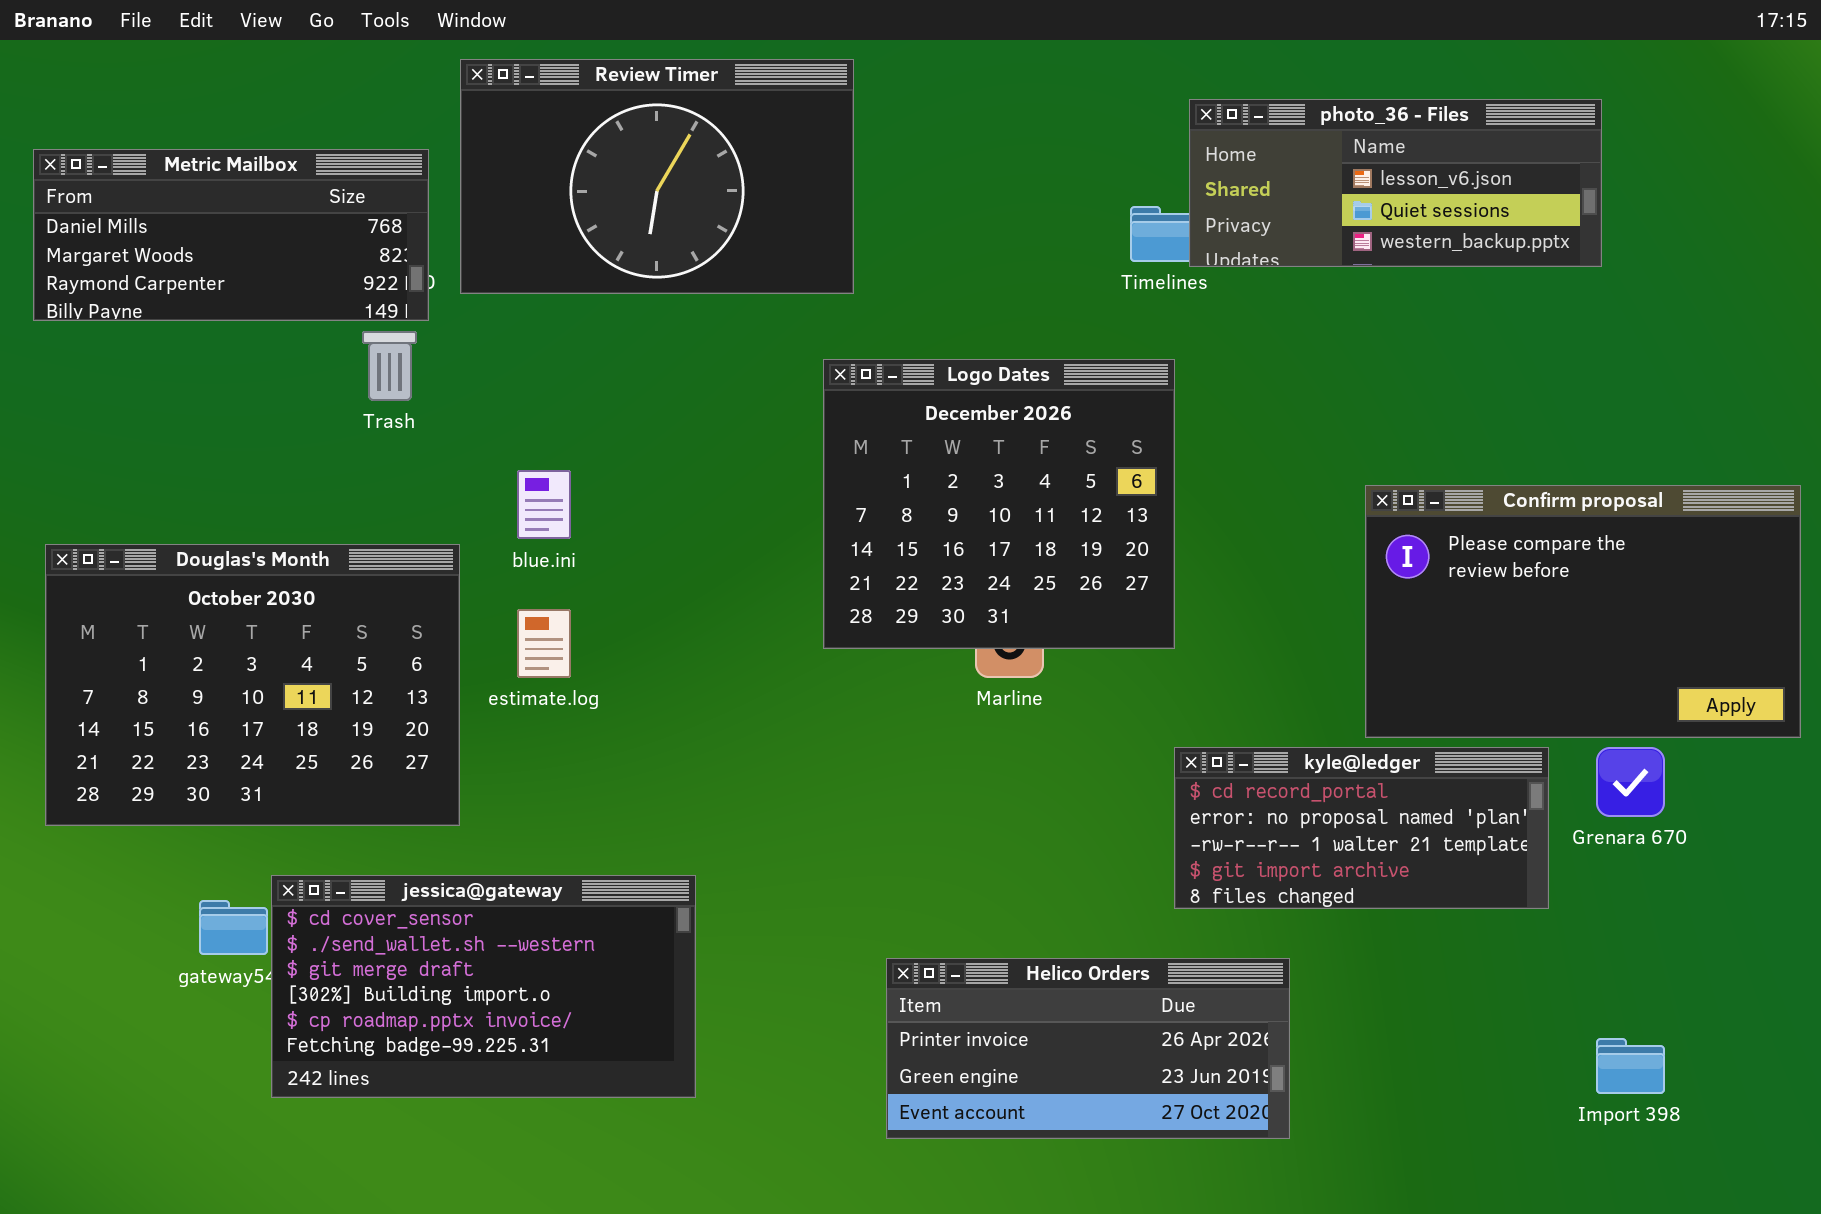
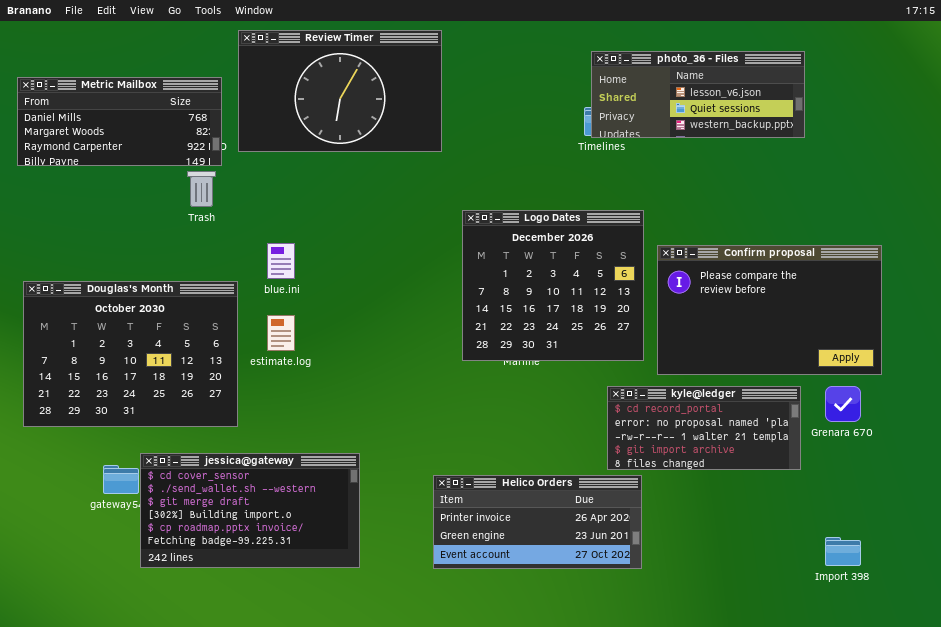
photo_36 - Files: [1189,99,1602,267] -> [591,51,805,138], moved
Logo Dates: [823,359,1175,649] -> [462,210,644,361], moved
Confirm proposal: [1365,485,1801,738] -> [657,245,882,375], moved
Helico Orders: [886,958,1290,1139] -> [433,475,642,569], moved

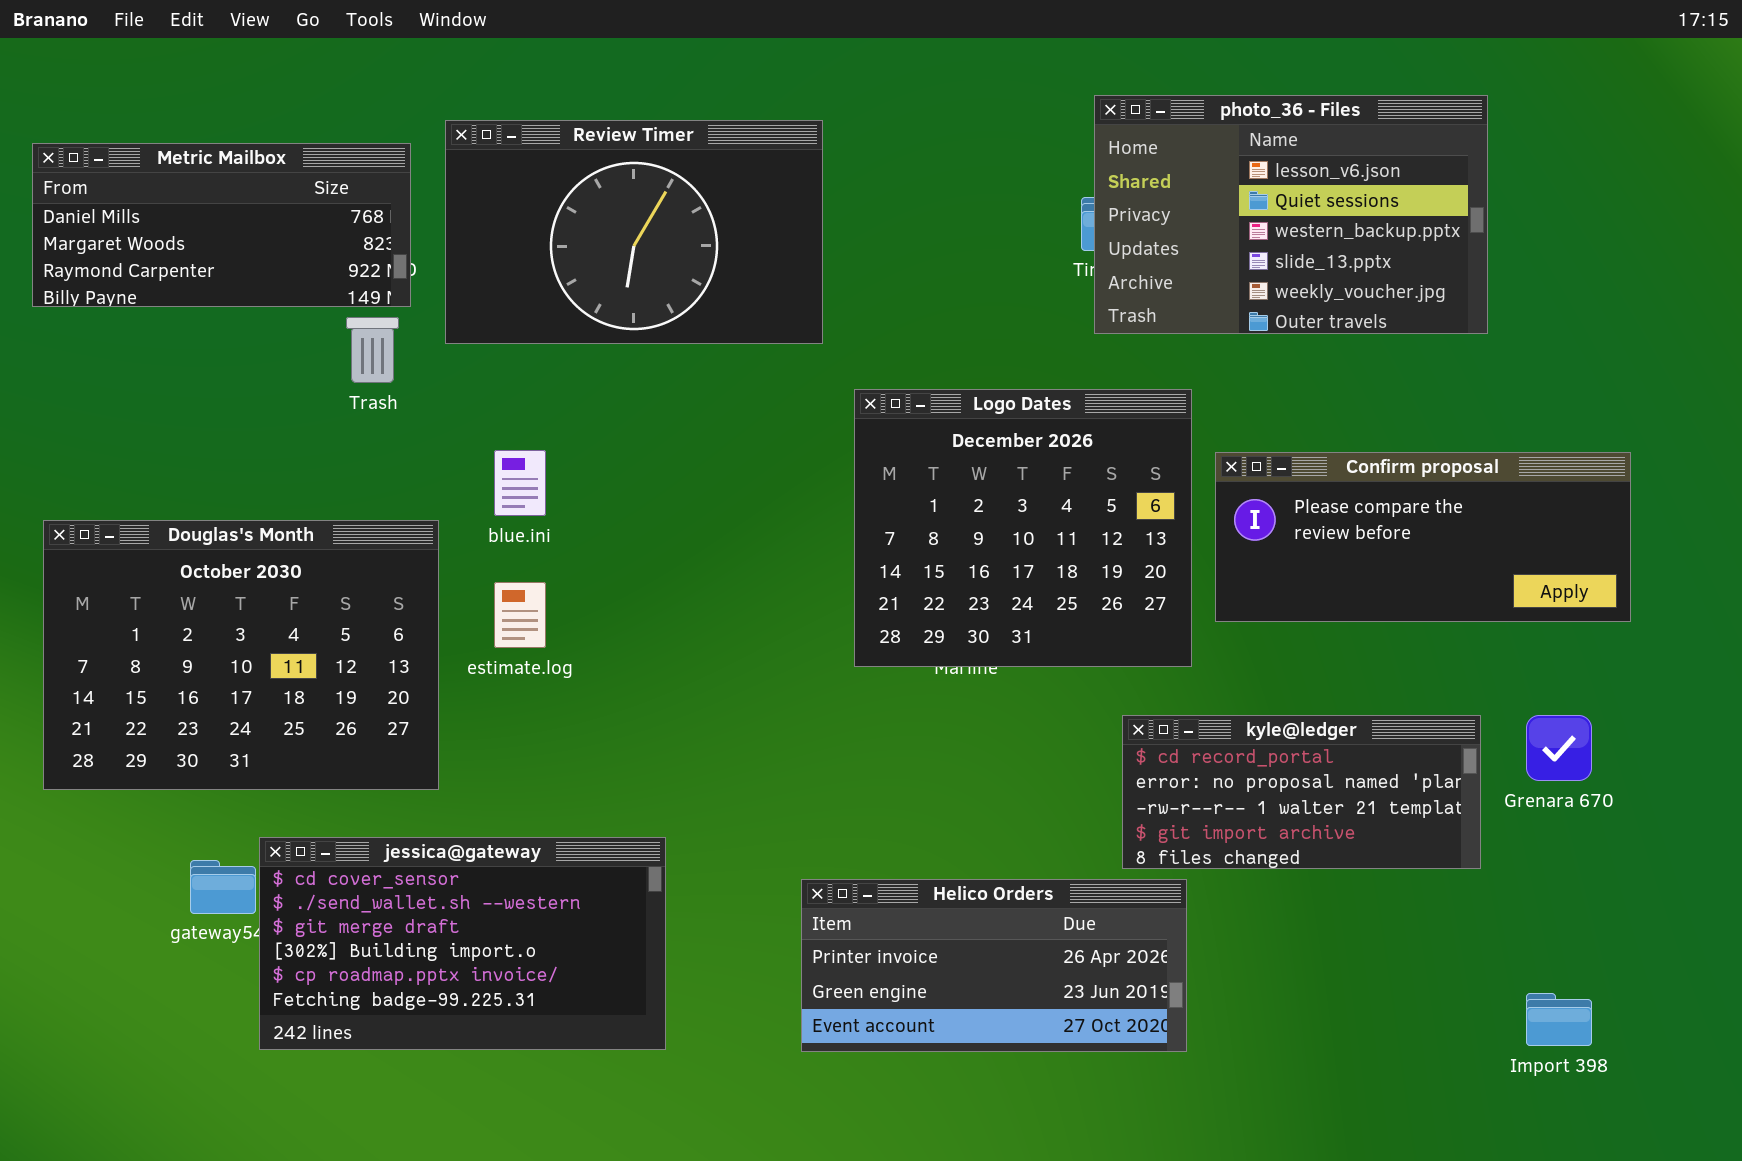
Review Timer: [238,30,442,152] -> [445,120,823,344], moved
photo_36 - Files: [591,51,805,138] -> [1094,95,1488,334], resized
Confirm proposal: [657,245,882,375] -> [1215,452,1631,622], resized

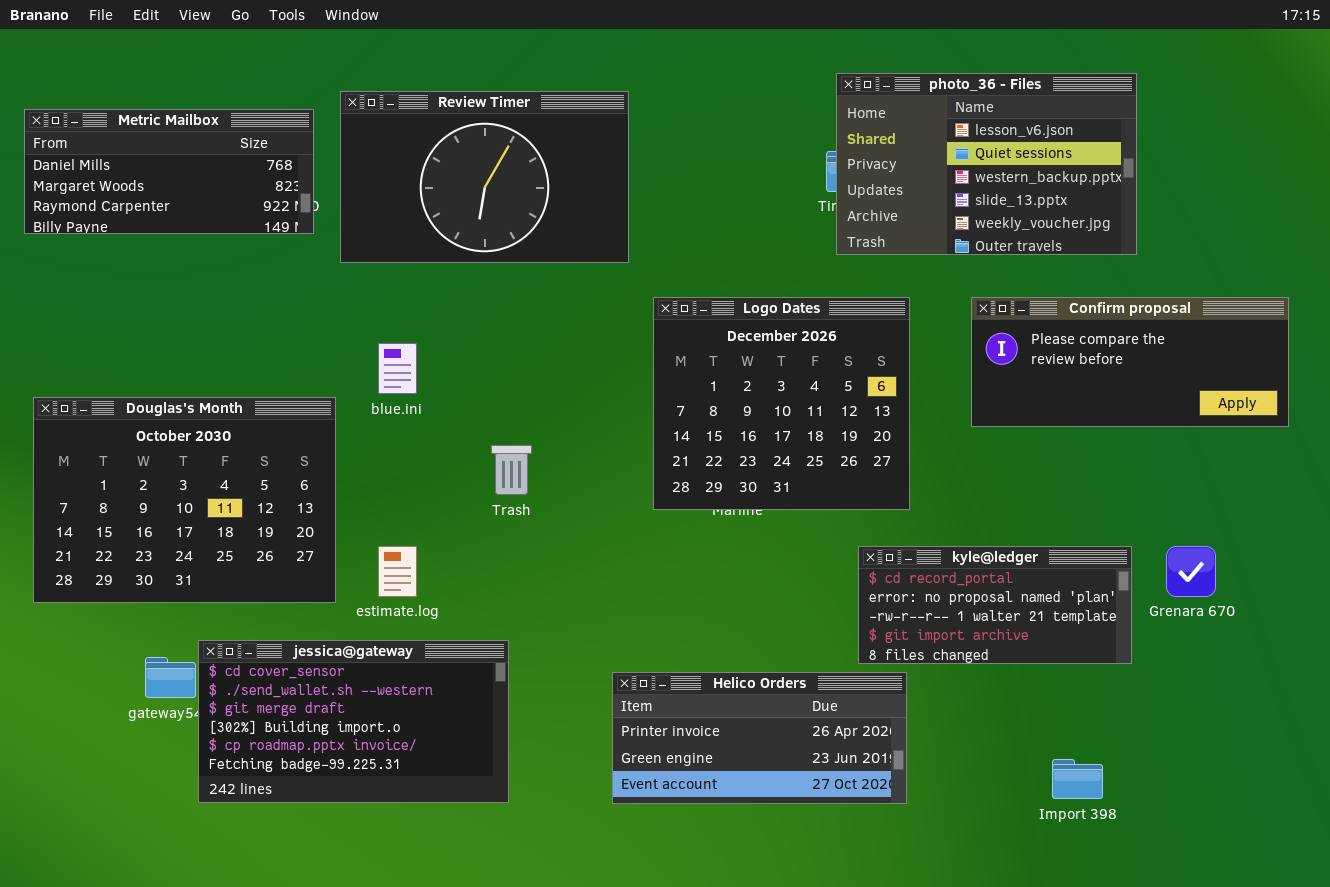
Trash: [346,317,399,383] -> [491,445,532,495], moved
Confirm proposal: [1215,452,1631,622] -> [971,297,1289,427], moved
estimate.log: [494,582,546,648] -> [378,546,417,597], moved
Import 398: [1526,993,1592,1046] -> [1052,759,1103,799], moved

